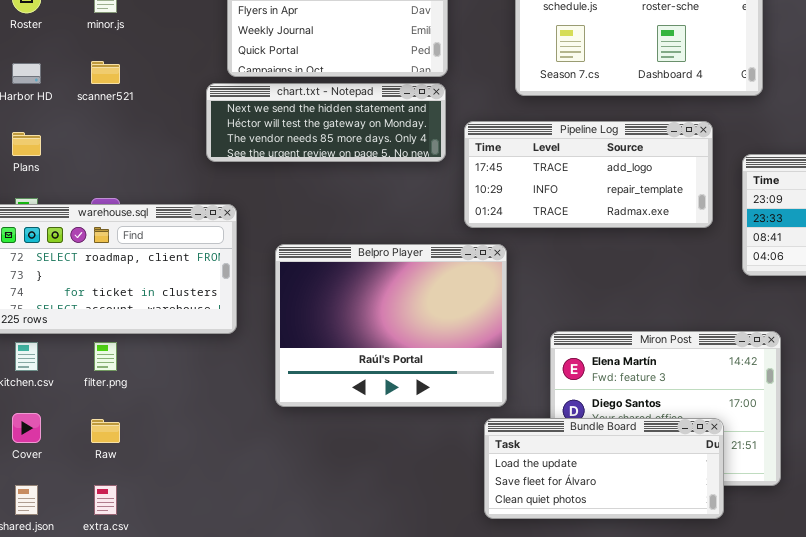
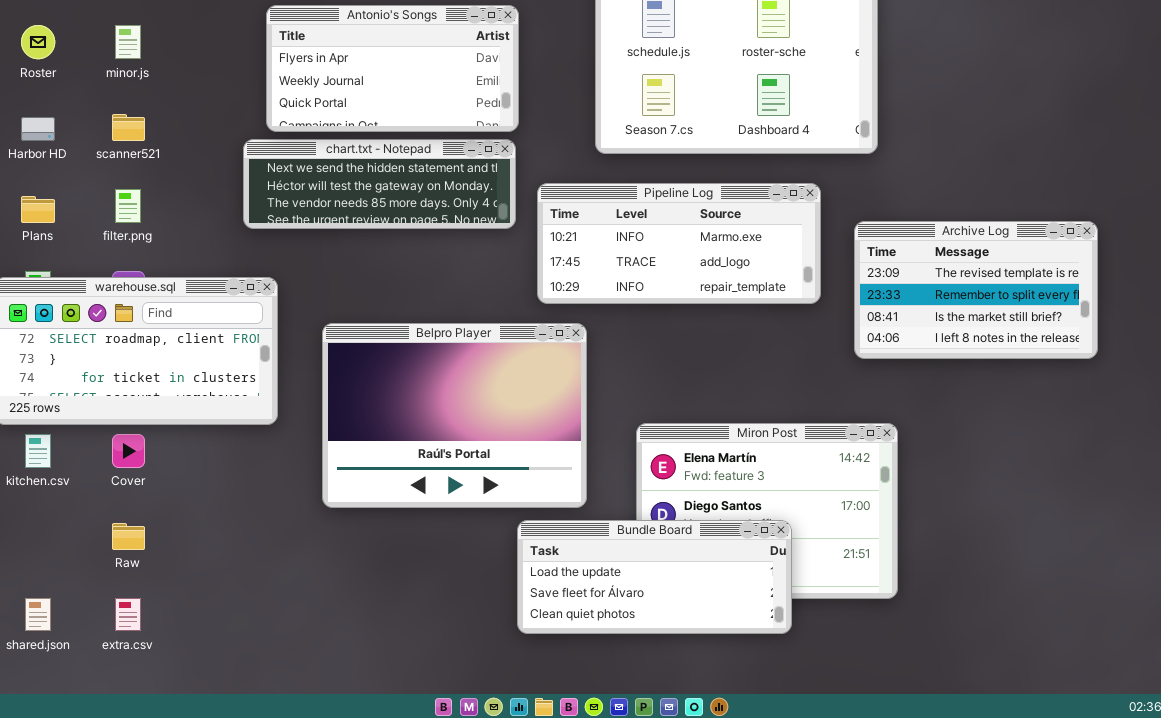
Pipeline Log: [464,121,713,228] -> [537,183,821,304], scrolled up 1 row
filter.png: [94,342,117,371] -> [115,189,141,223], moved
Cover: [12,413,41,443] -> [112,434,145,468], moved
Bundle Board: [484,418,724,519] -> [517,520,792,634], moved

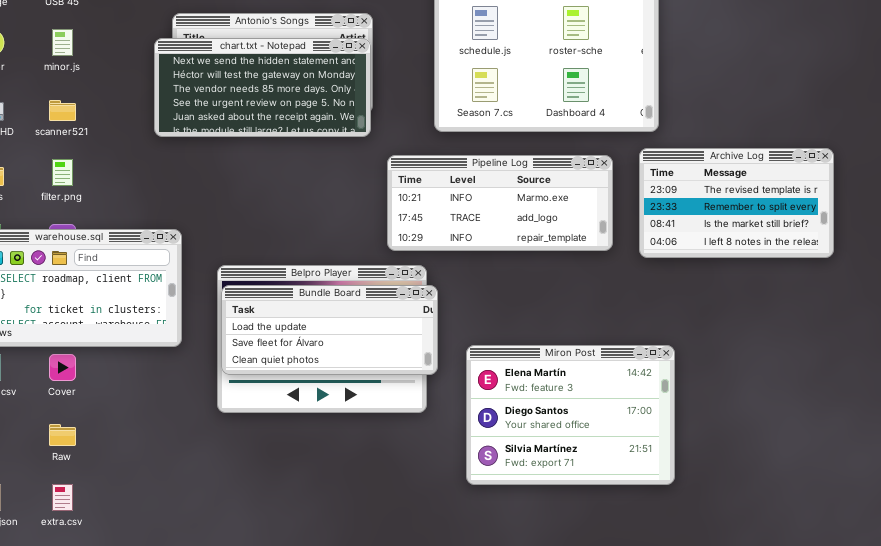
chart.txt - Notepad: [243,139,516,229] -> [154,38,371,137], moved, resized
Archive Log: [854,221,1098,359] -> [639,148,834,258], moved
Bundle Board: [517,520,792,634] -> [221,285,438,375], moved

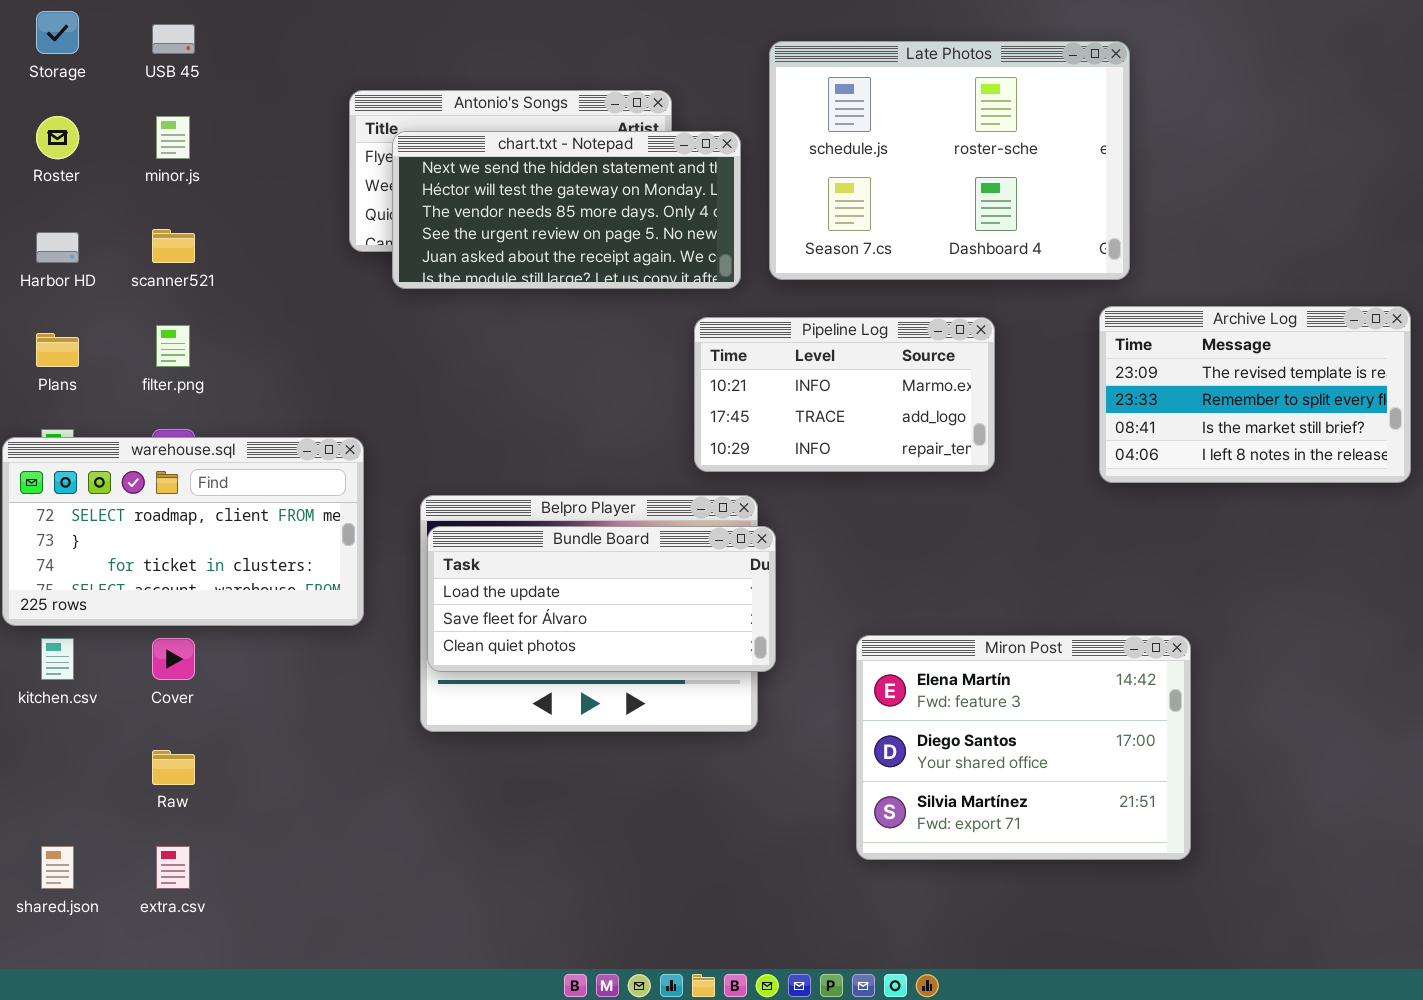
chart.txt - Notepad: [154,38,371,137] -> [392,131,741,289], moved
Pipeline Log: [387,155,613,251] -> [694,317,995,472], resized
Miron Post: [466,345,675,485] -> [856,635,1191,860], moved

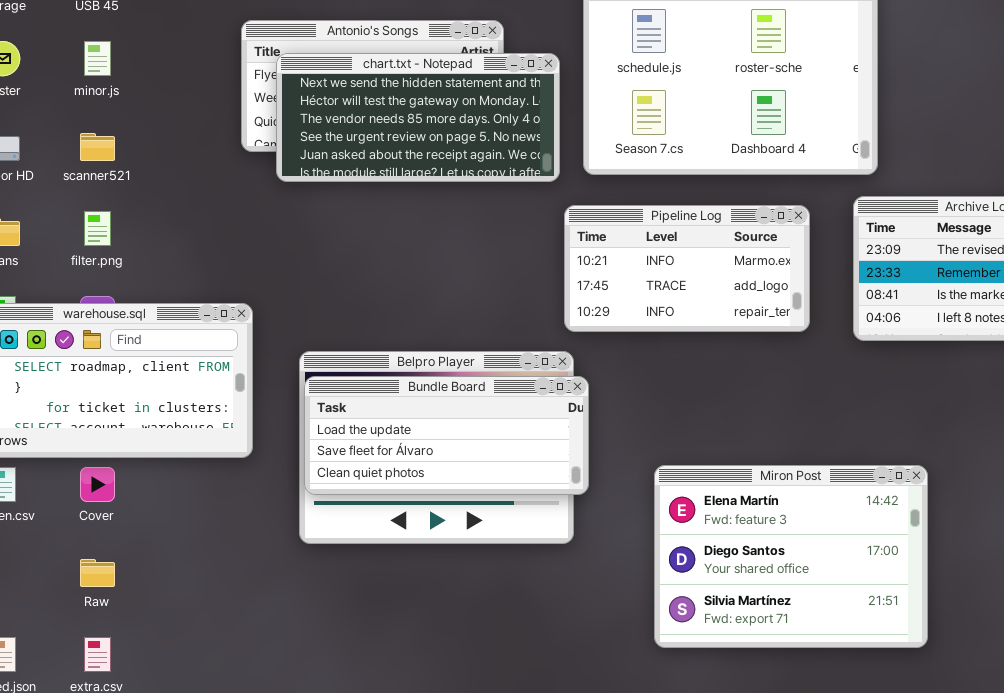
Pipeline Log: [694,317,995,472] -> [564,205,810,332], moved

